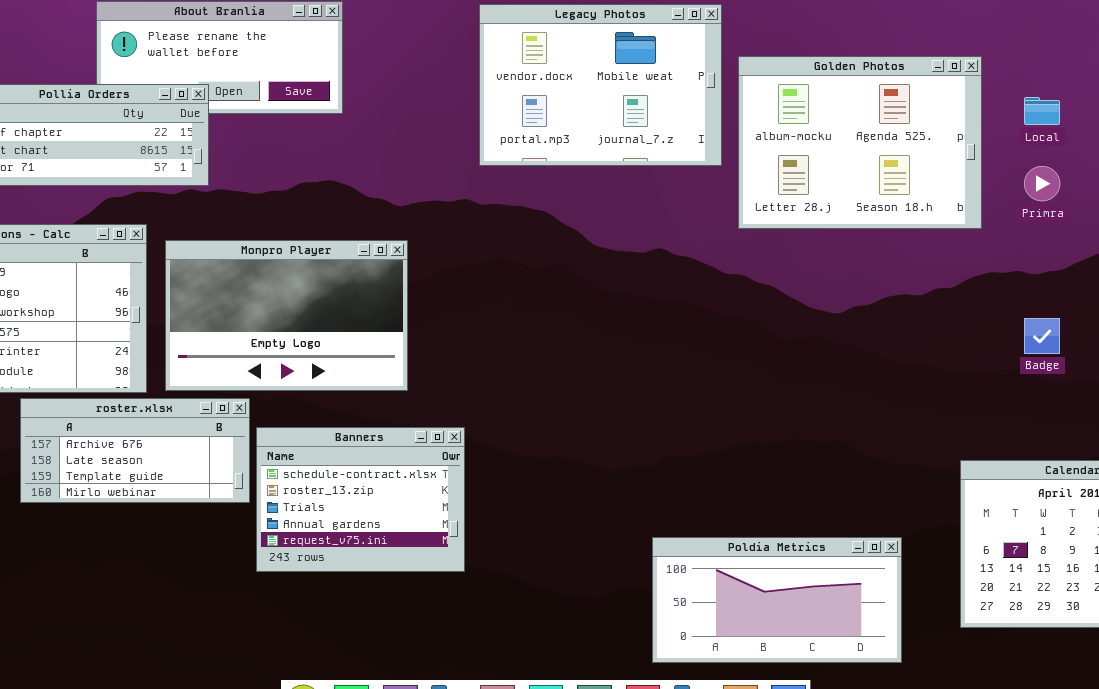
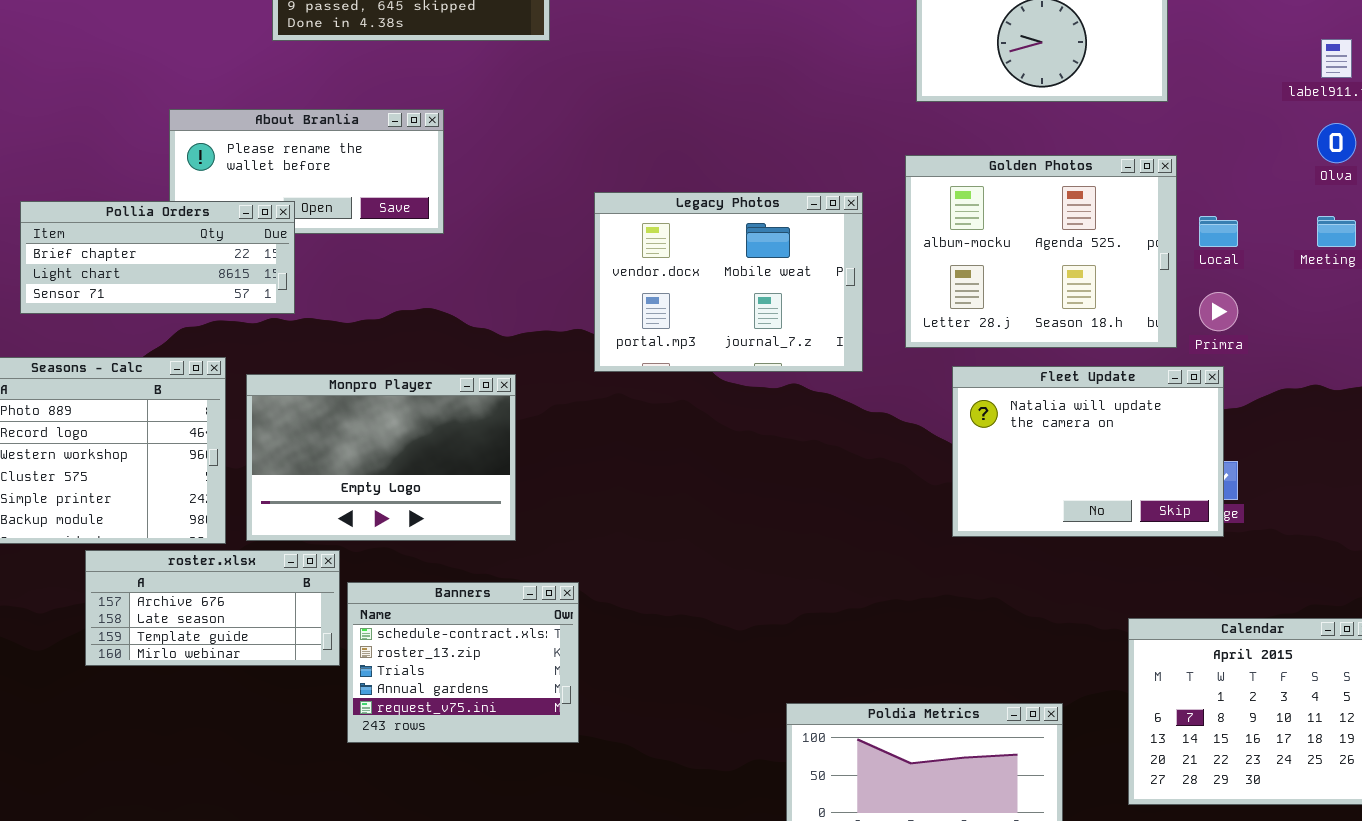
Legacy Photos: [479,4,722,166] -> [594,192,863,372], moved
Golden Photos: [738,56,982,229] -> [905,155,1177,348], moved
Fleet Update: none -> [952,366,1224,537], opened

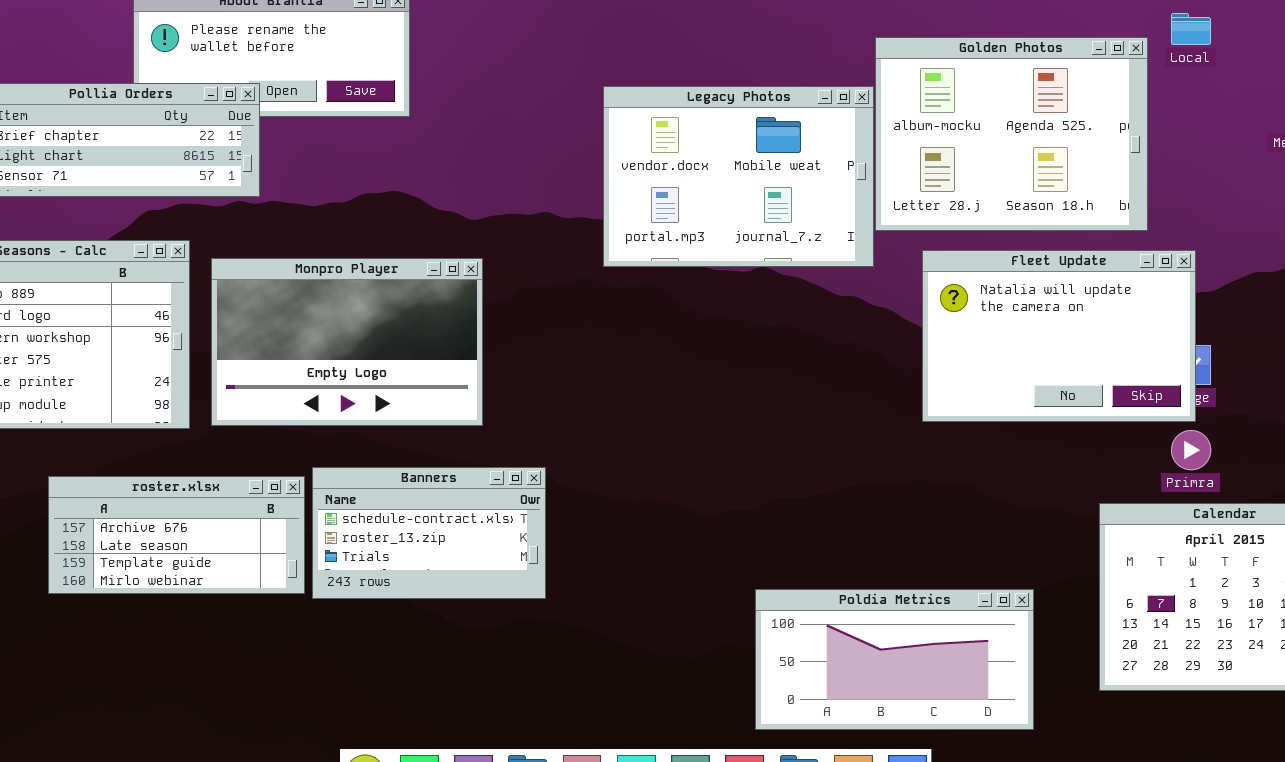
Legacy Photos: [594,192,863,372] -> [603,86,874,267], moved
Local: [1199,216,1238,247] -> [1171,13,1211,45], moved
Primra: [1199,292,1238,331] -> [1171,430,1211,470], moved
roster.xlsx: [85,550,340,666] -> [48,476,305,594], moved
Banners: [347,582,579,743] -> [312,467,546,599], resized

